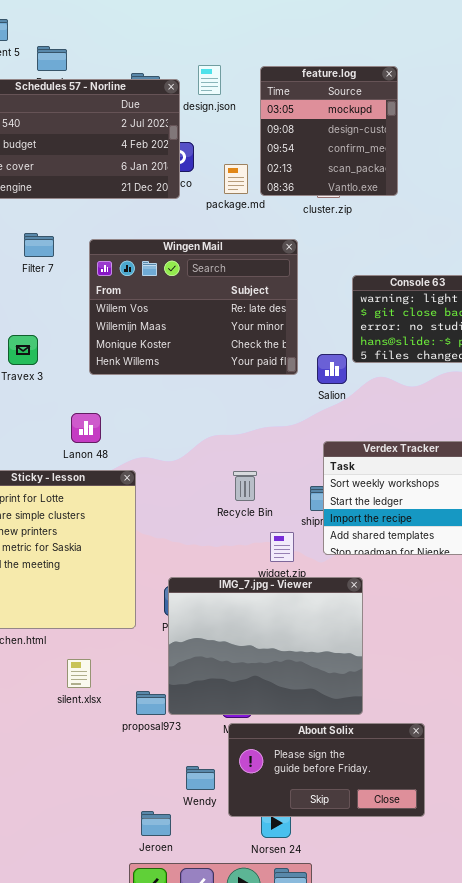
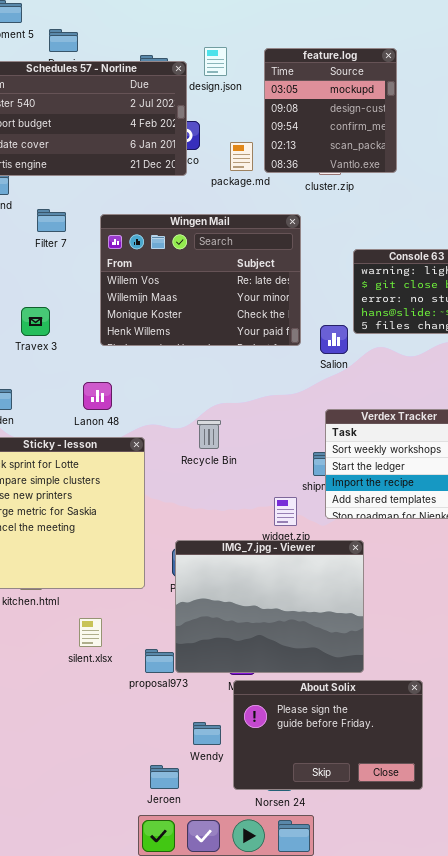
Recycle Bin: [233,471,257,501] -> [197,420,221,449], moved
About Solix: [228,723,425,817] -> [233,680,423,790], resized

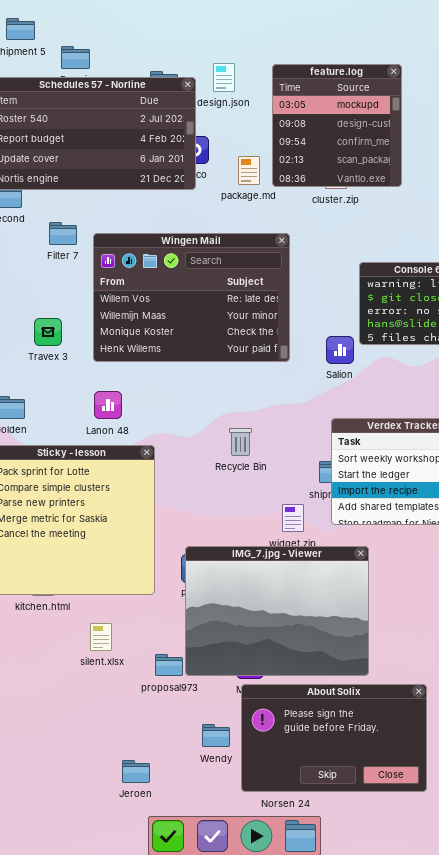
Wingen Mail: [100,214,301,346] -> [93,233,290,362], moved
Recycle Bin: [197,420,221,449] -> [229,428,252,456], moved
Jeroen: [150,765,179,789] -> [122,760,150,783], moved

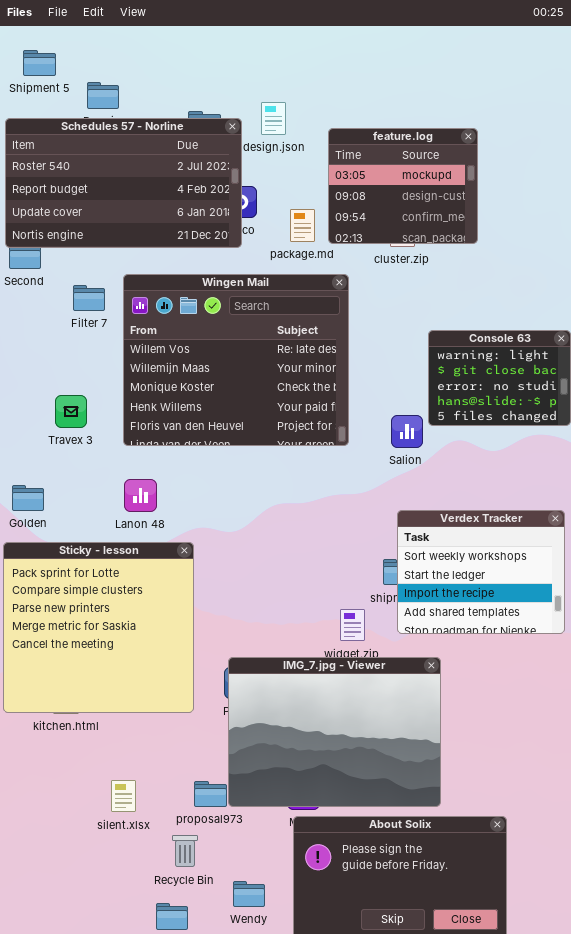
feature.log: [272,64,402,187] -> [328,128,478,244], resized
Wingen Mail: [93,233,290,362] -> [123,274,349,446], resized
Recycle Bin: [229,428,252,456] -> [172,835,198,867], moved
silent.xlsx: [90,623,112,651] -> [111,780,136,812], moved
Wendy: [202,724,230,747] -> [233,881,265,907], moved

